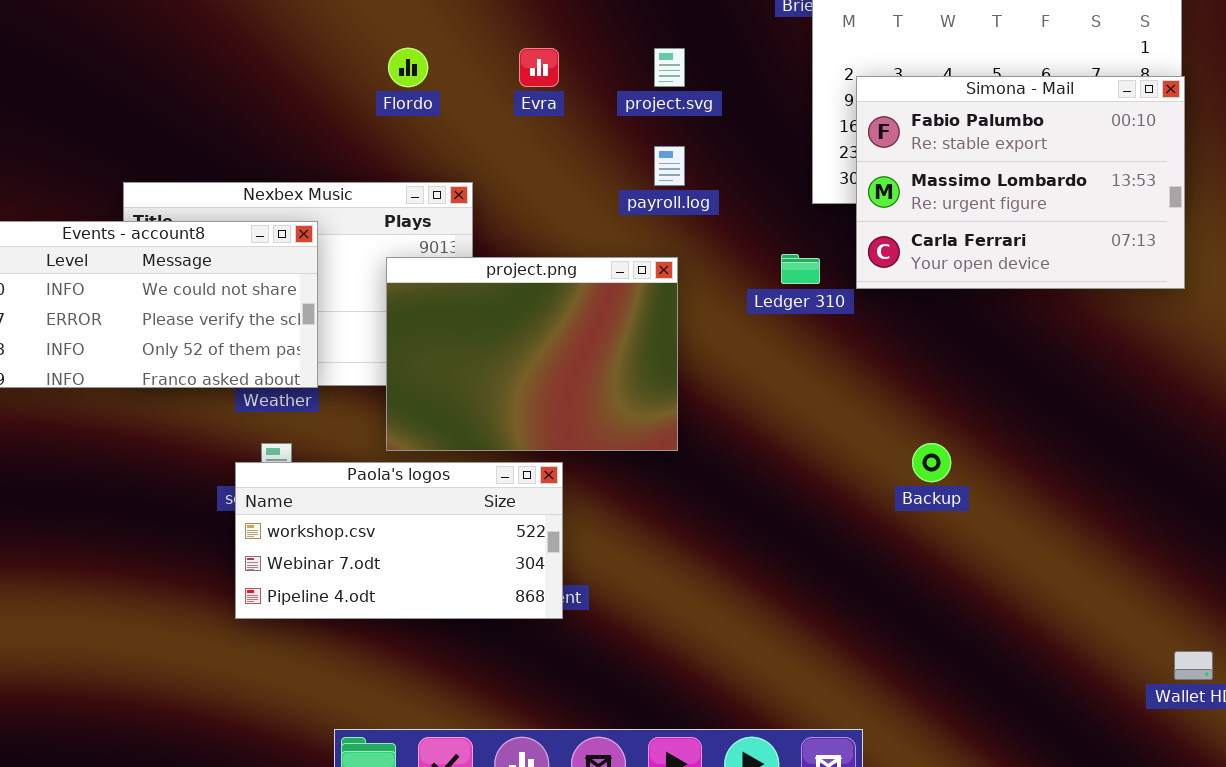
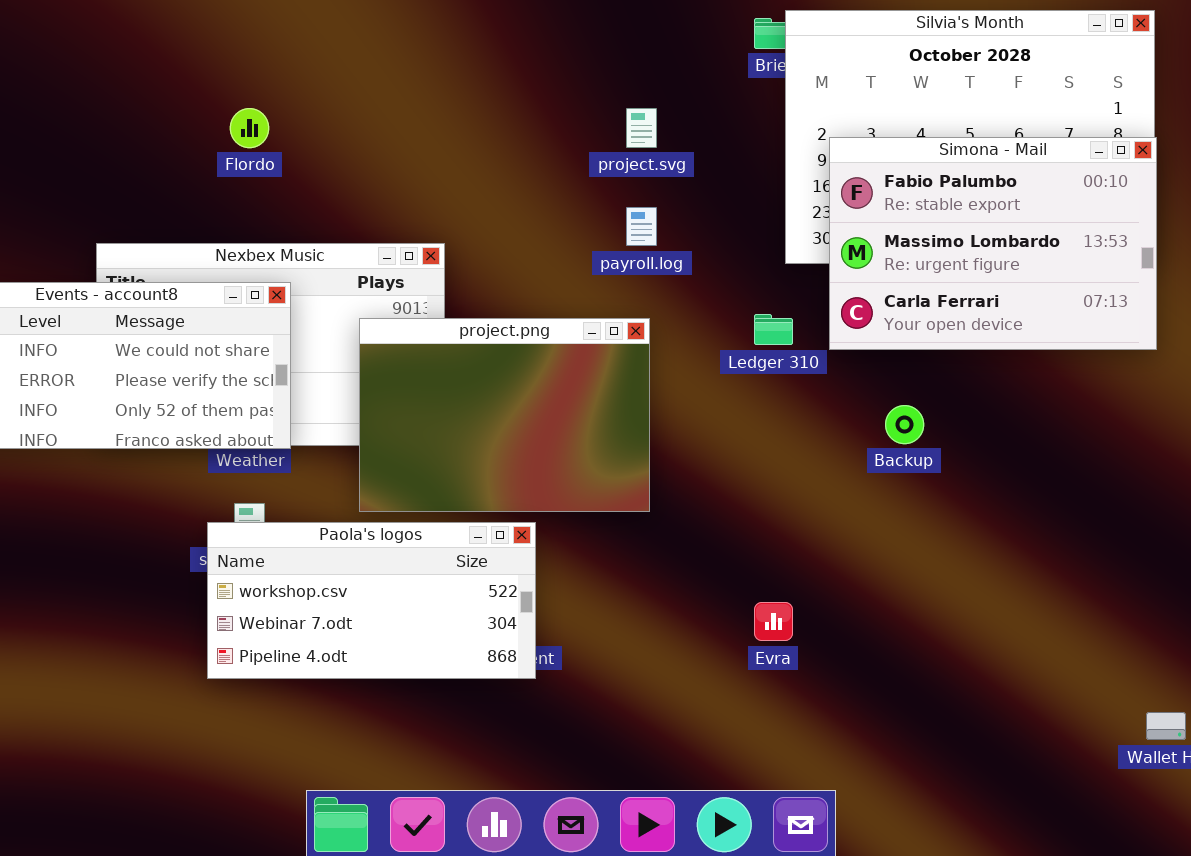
Flordo: [388,48,428,87] -> [230,108,269,148], moved
Evra: [519,48,559,87] -> [754,602,793,641], moved
Backup: [912,443,951,482] -> [885,405,924,444], moved

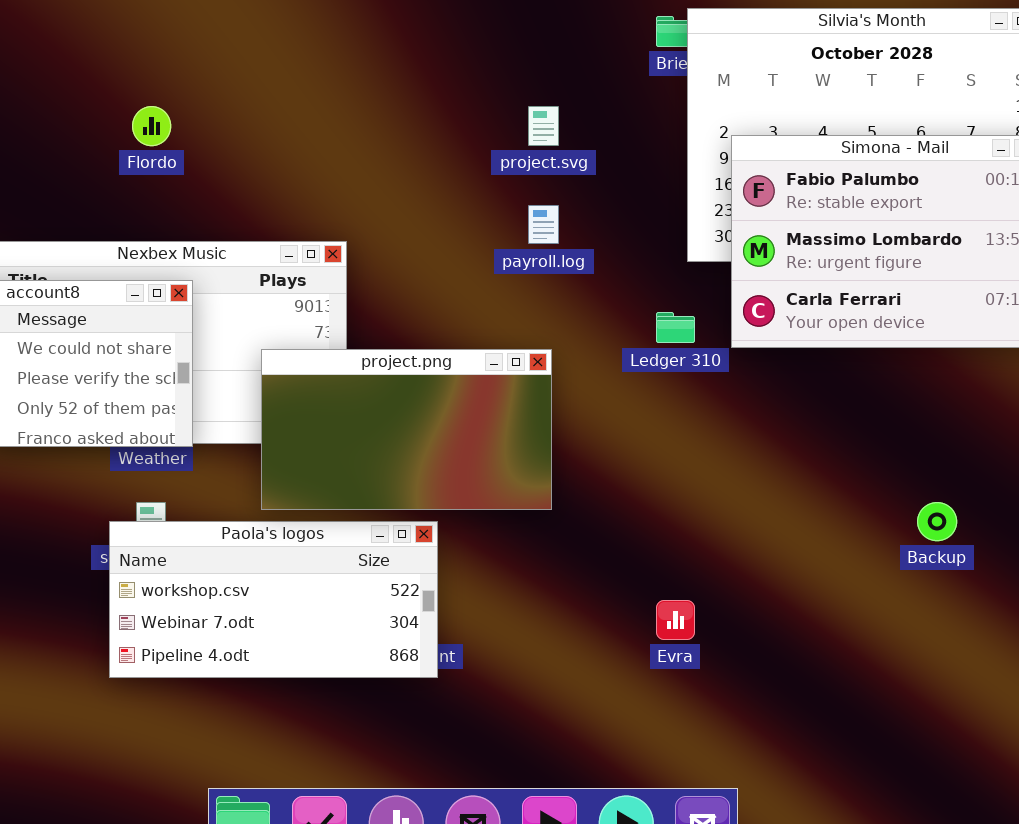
project.png: [359,318,650,512] -> [261,349,552,510], resized
Backup: [885,405,924,444] -> [917,502,957,541], moved

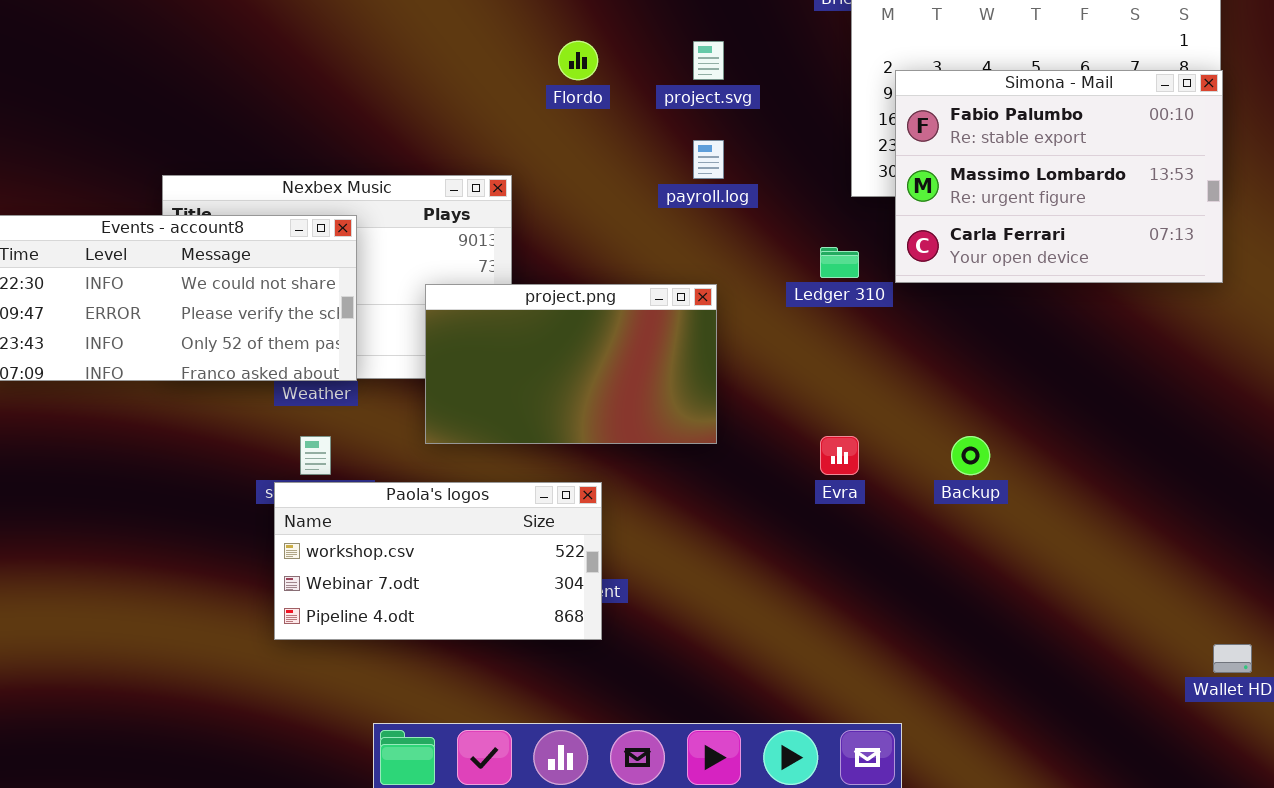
Flordo: [132,106,171,146] -> [558,41,598,80], moved
Backup: [917,502,957,541] -> [951,436,990,475], moved
Paola's logos: [109,521,438,678] -> [274,482,602,640], moved
Evra: [656,600,695,640] -> [820,436,859,475], moved

